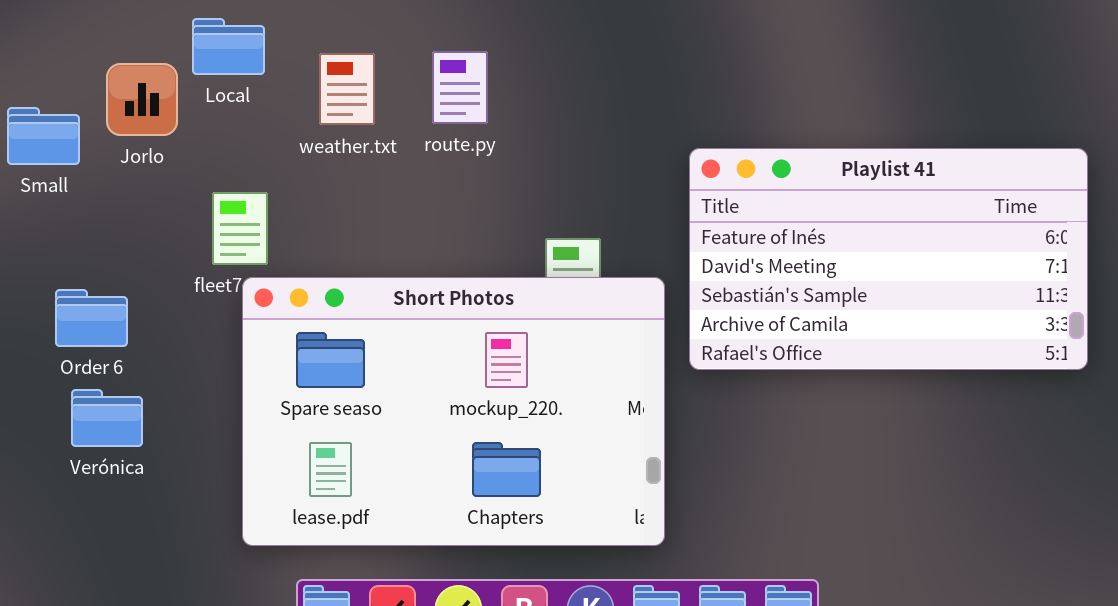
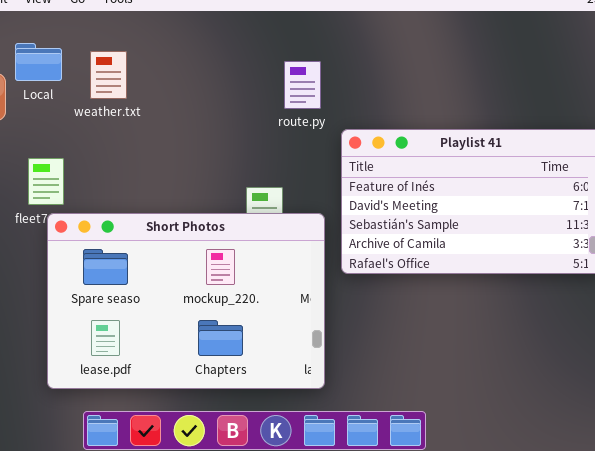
route.py: [432,51,488,124] -> [284,61,321,109], moved
weather.txt: [319,53,375,125] -> [90,51,127,99], moved

